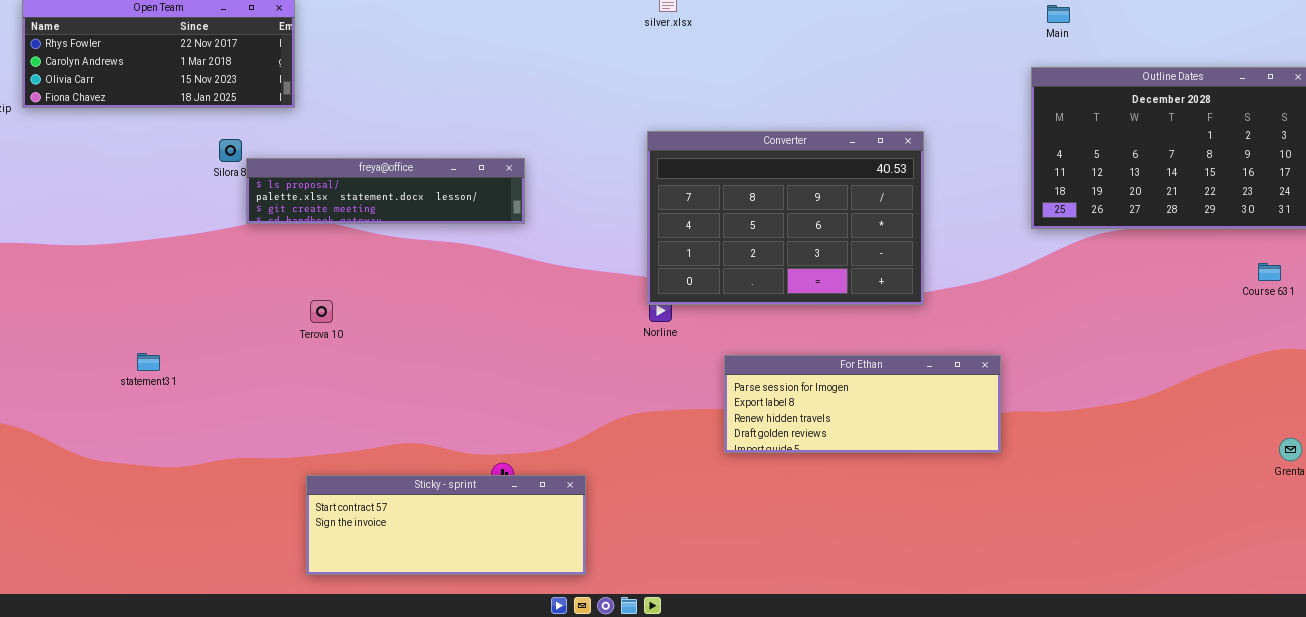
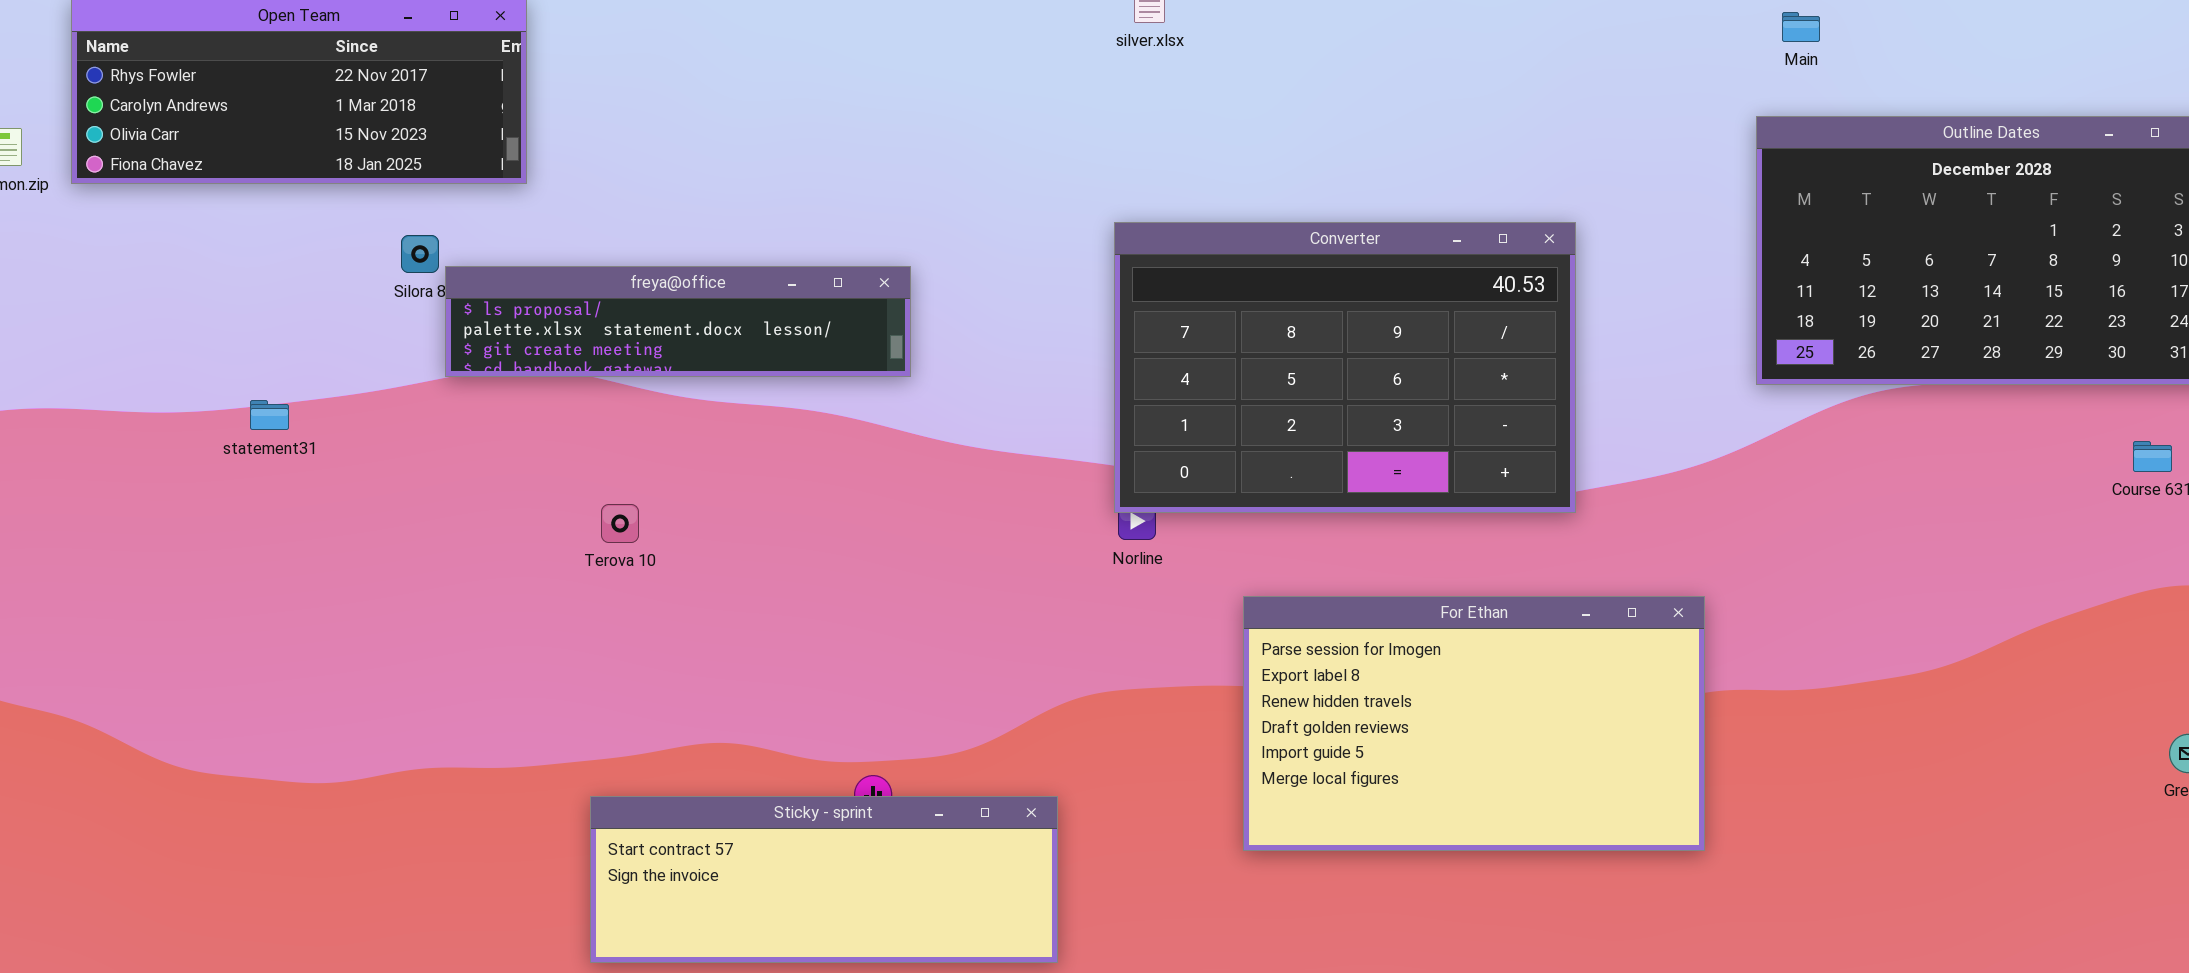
Terova 10: [310,300,333,323] -> [601,504,639,543], moved
statement31: [137,353,160,371] -> [250,400,289,430], moved
For Ethan: [724,355,1001,453] -> [1243,596,1705,851], resized
Sticky - sprint: [306,475,586,575] -> [590,796,1058,963], moved

